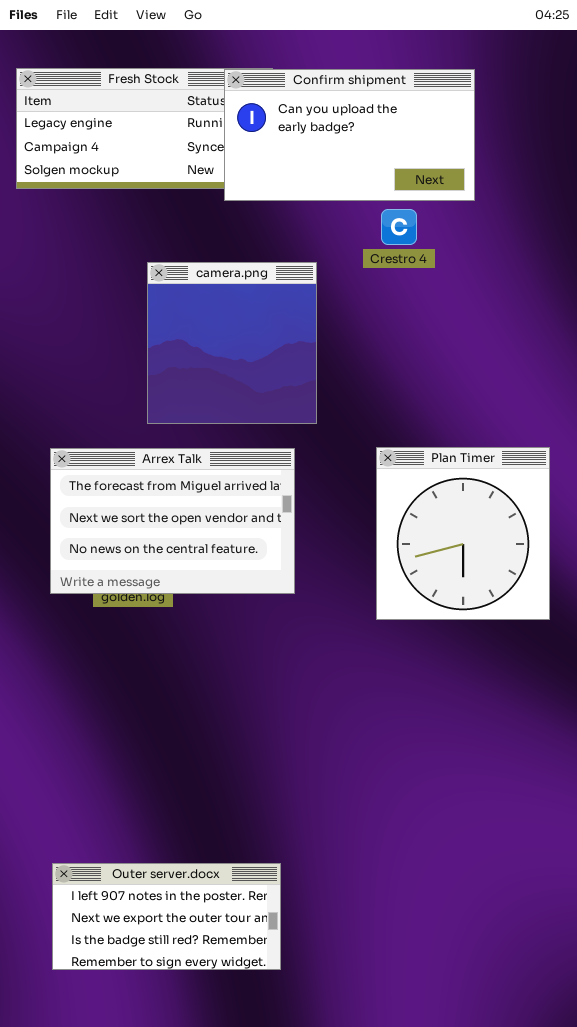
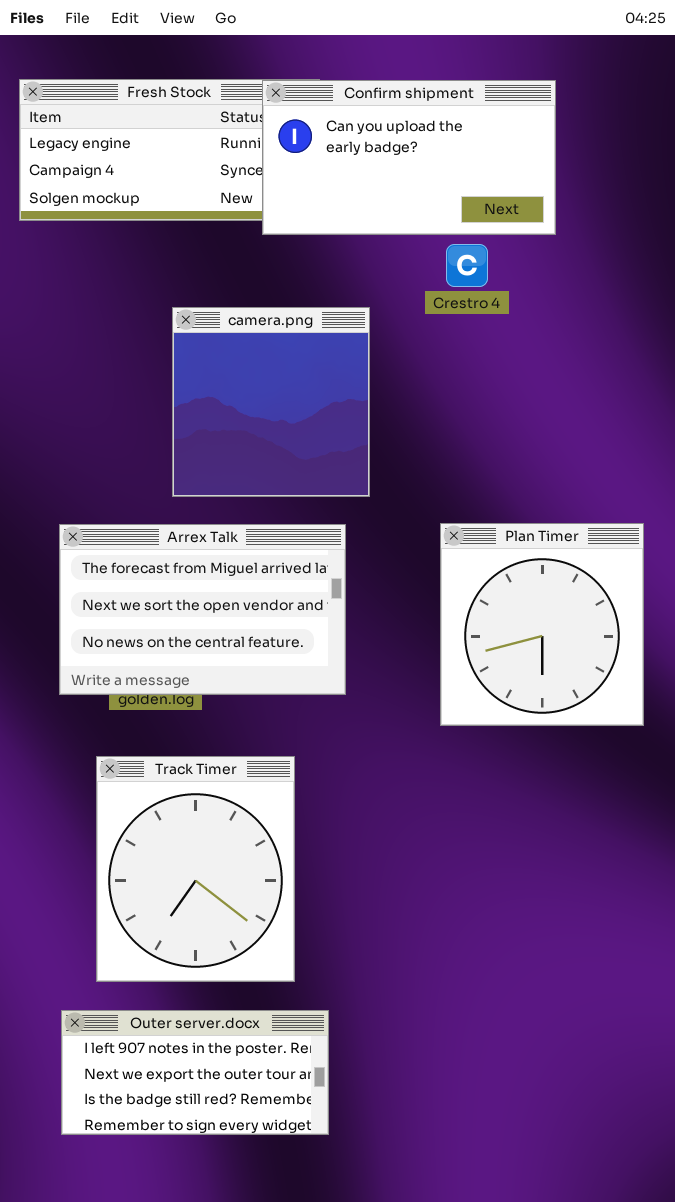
Track Timer: none -> [96,756,295,982], opened

